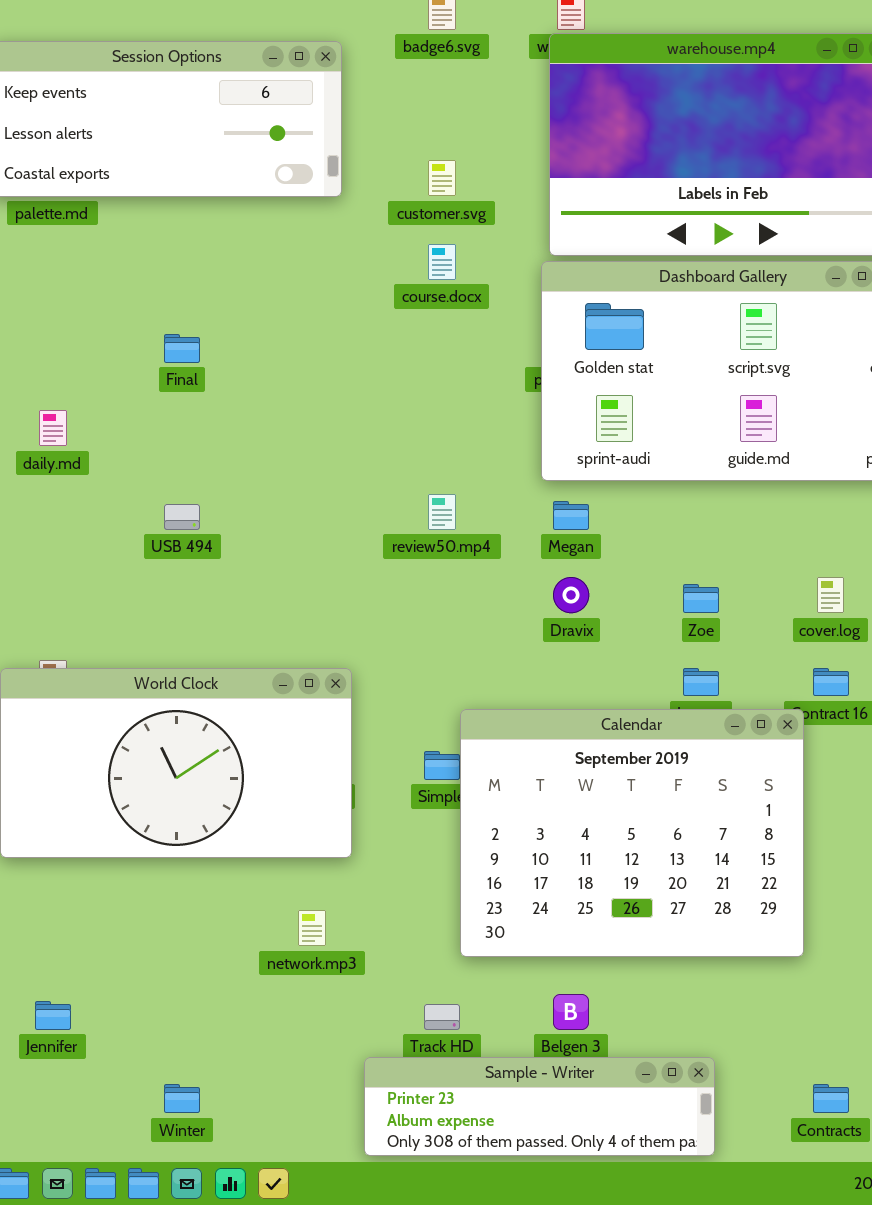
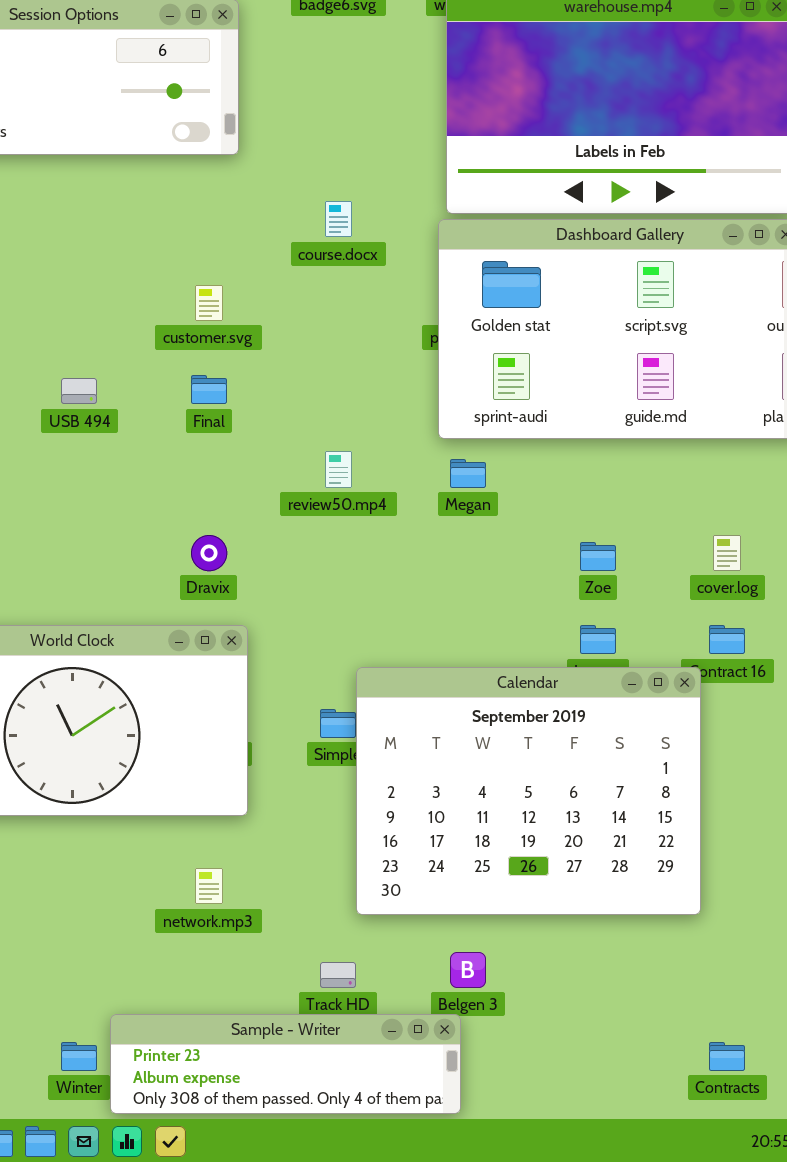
customer.svg: [428,160,456,196] -> [195,285,223,321], moved
Final: [164,334,200,363] -> [191,375,227,404], moved
USB 494: [164,504,200,530] -> [61,378,97,404], moved
Dravix: [553,577,589,613] -> [191,535,227,571], moved
Sample - Writer: [364,1057,715,1156] -> [110,1014,461,1114], moved

